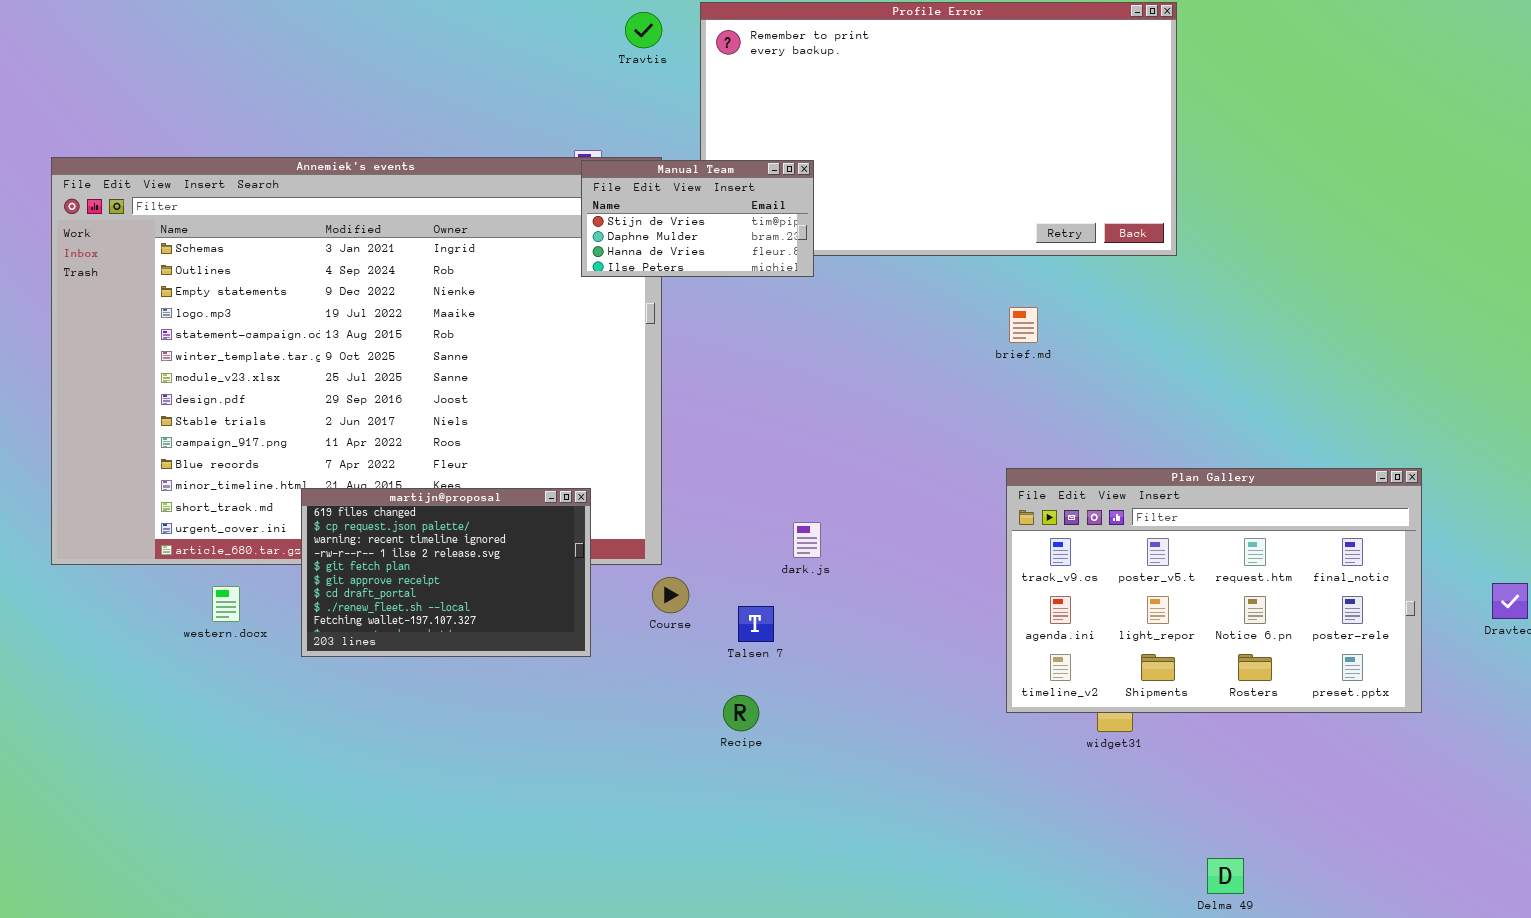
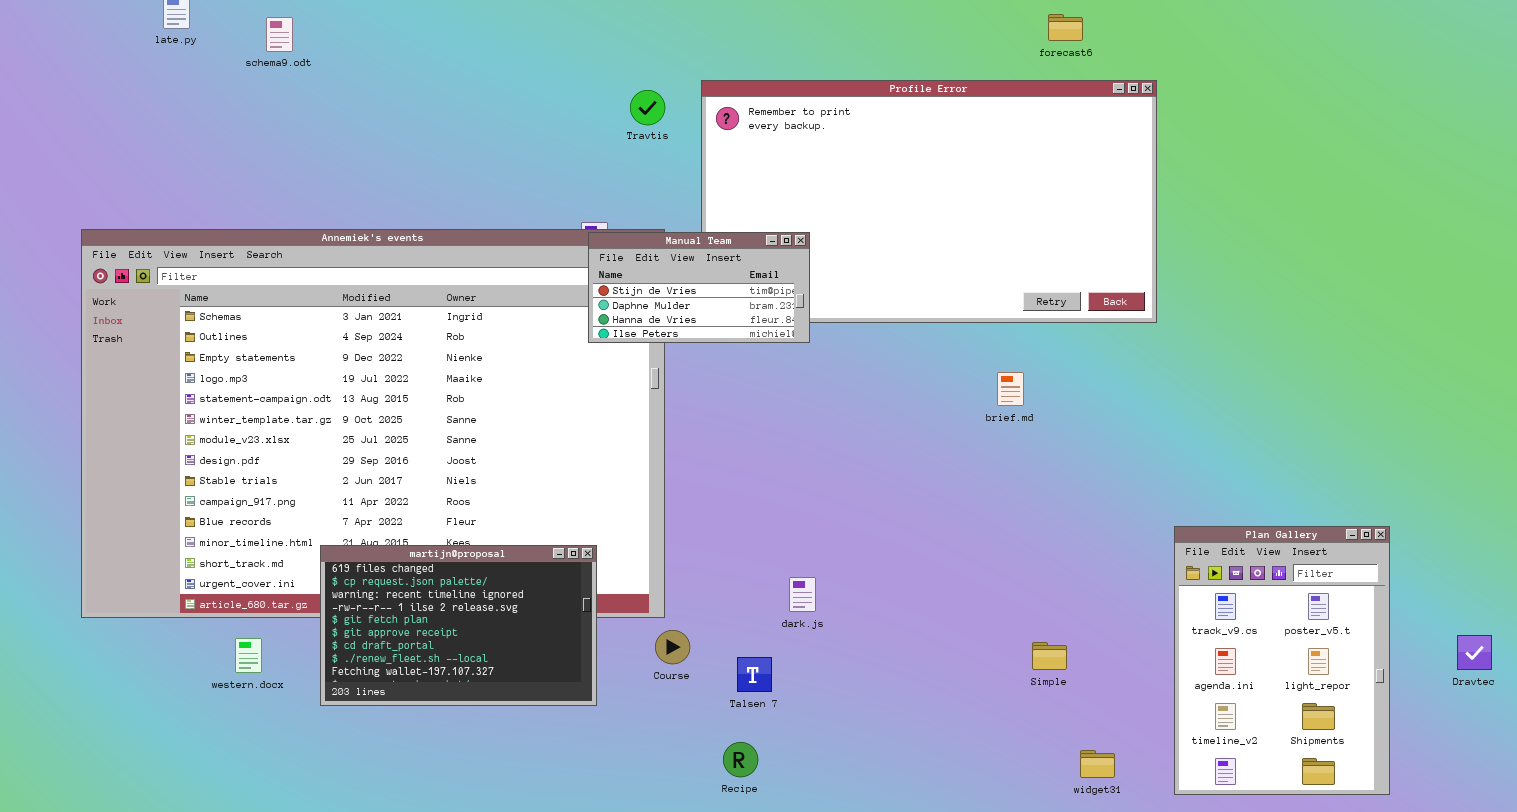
Plan Gallery: [1006,468,1422,713] -> [1174,526,1390,795], resized

